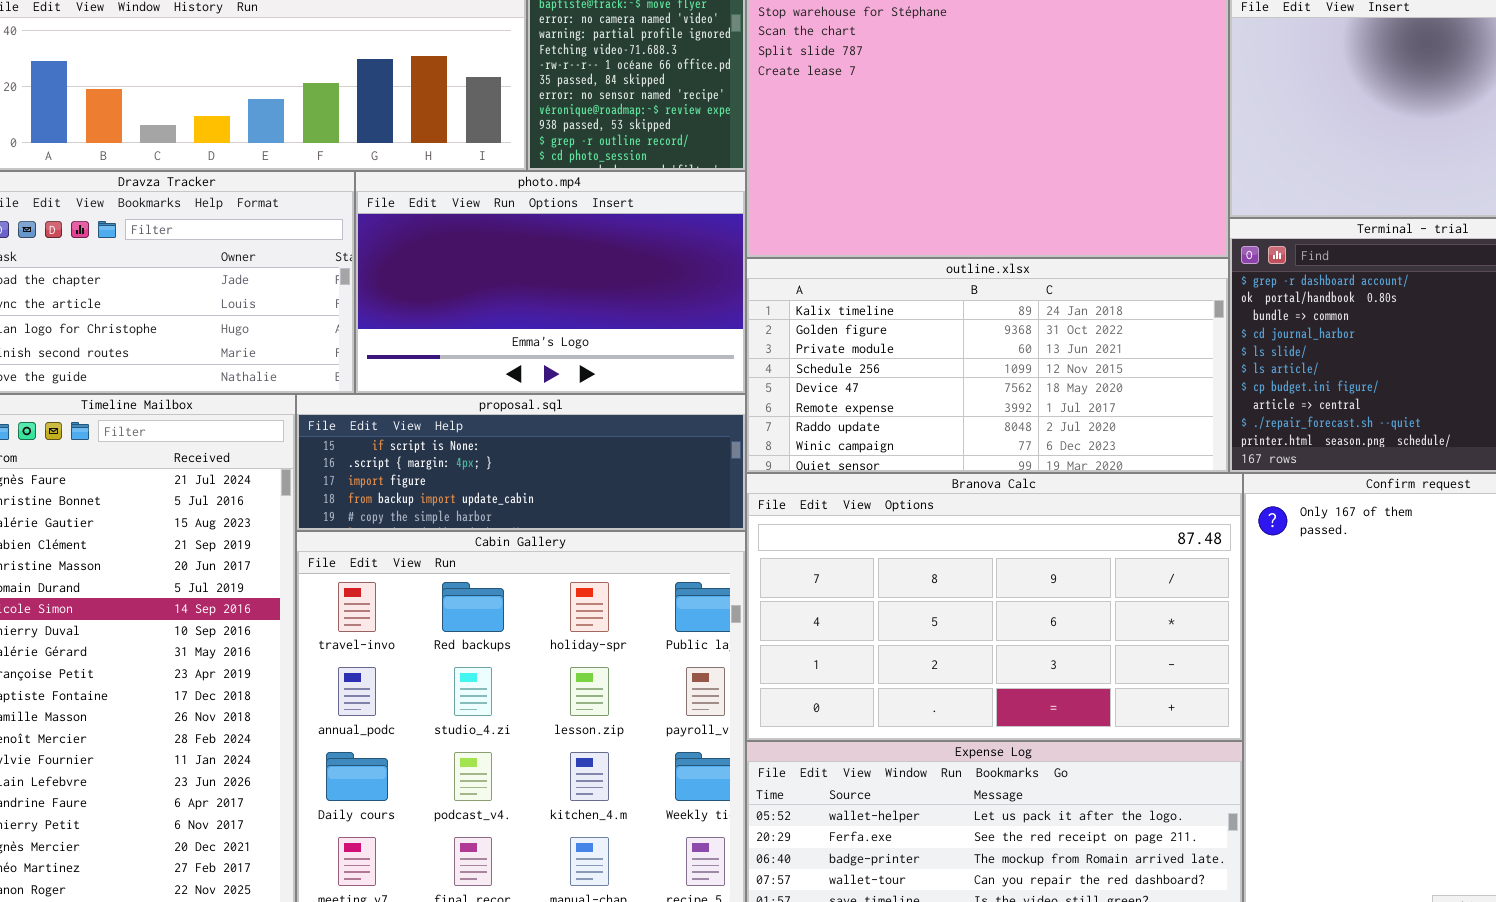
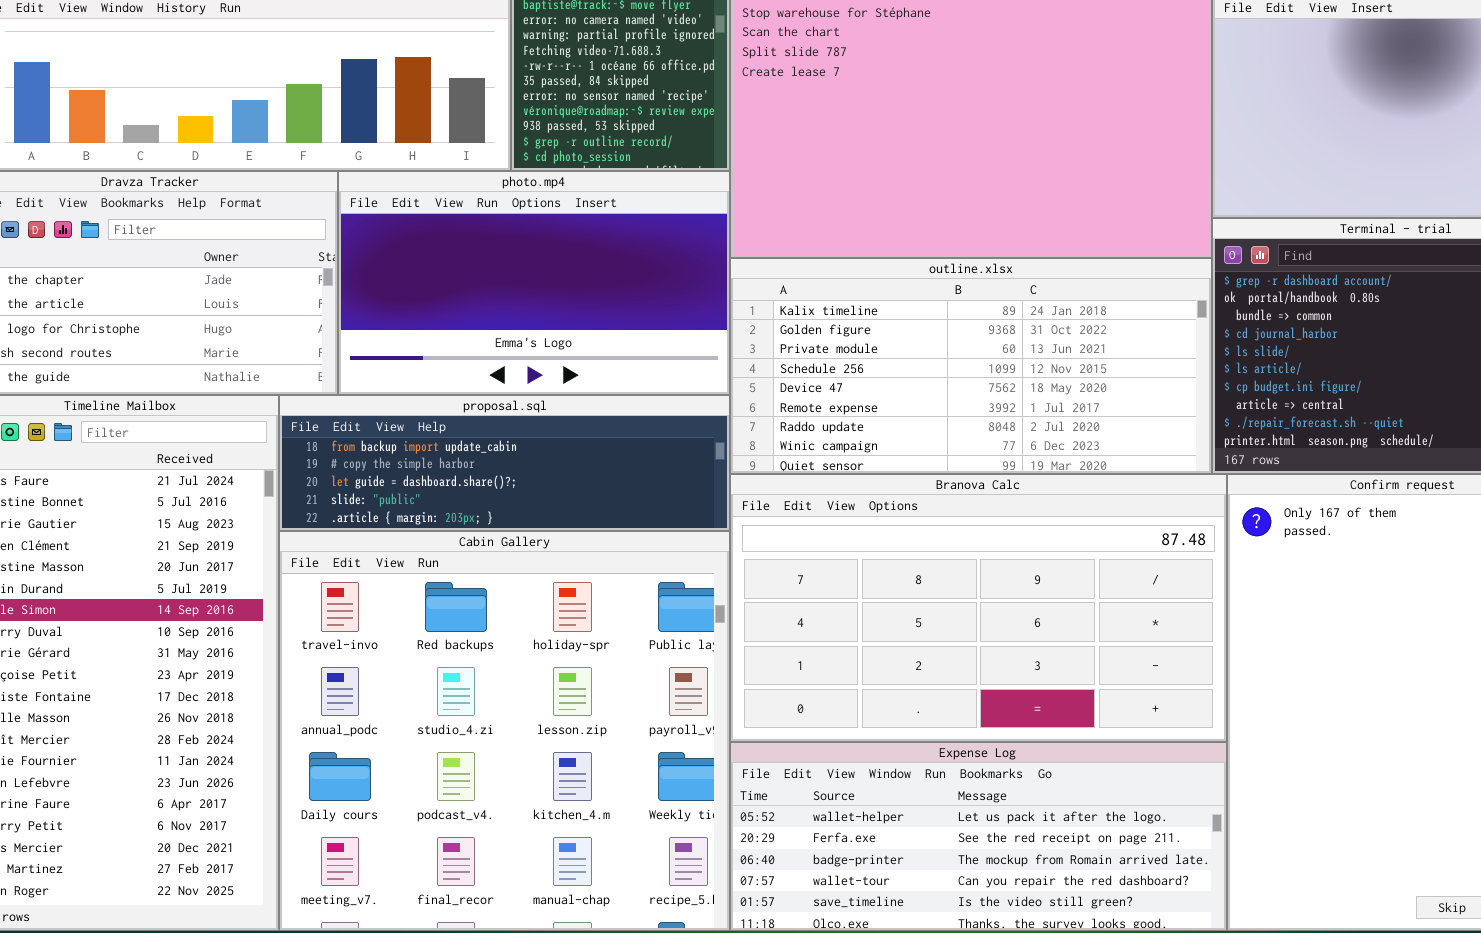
proposal.sql: [296,394,746,531] -> [279,395,730,531], scrolled down 3 rows

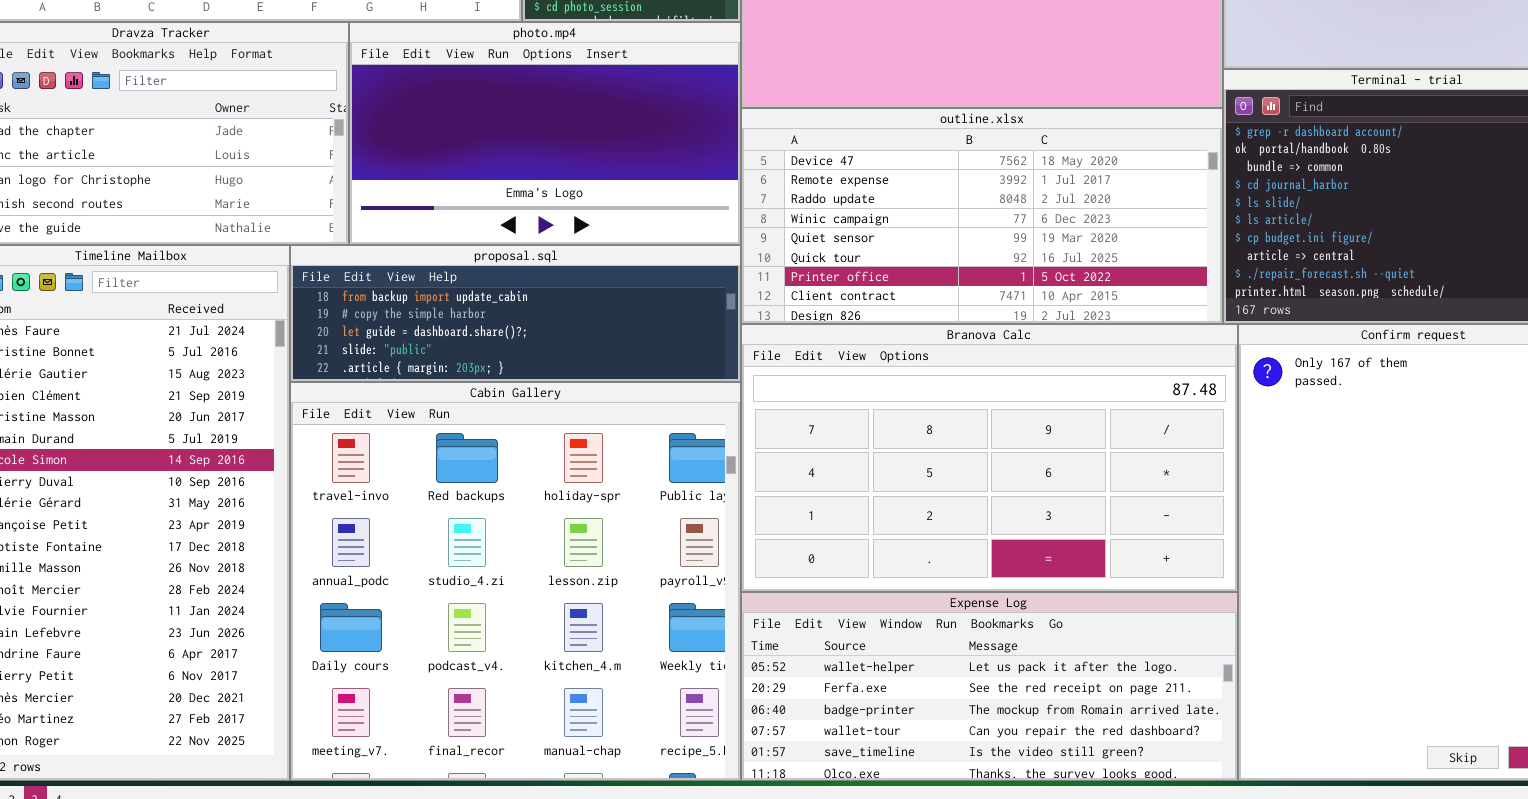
outline.xlsx: [730,258,1212,474] -> [741,108,1223,324], scrolled down 4 rows

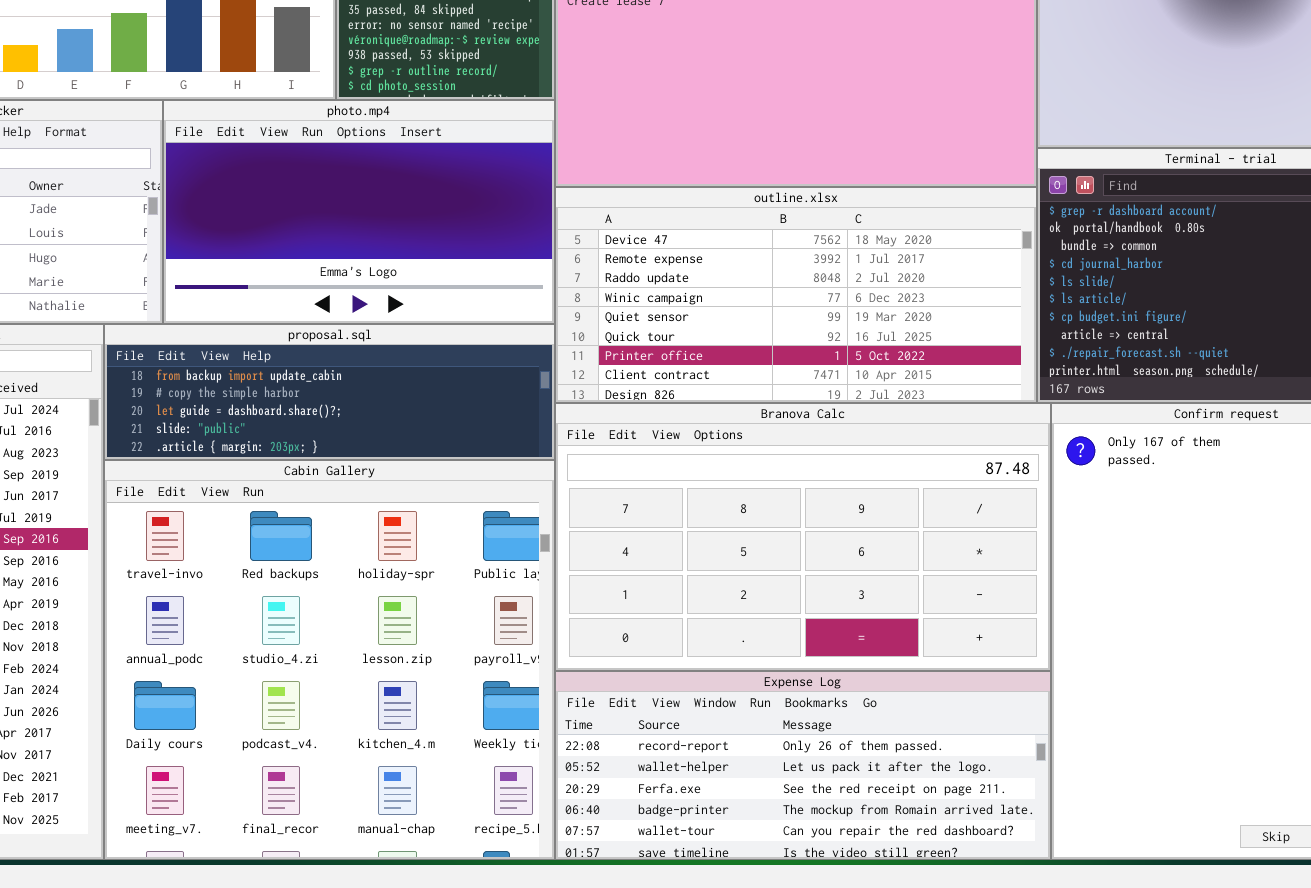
Expense Log: [741,592,1238,781] -> [555,671,1051,860], scrolled up 1 row

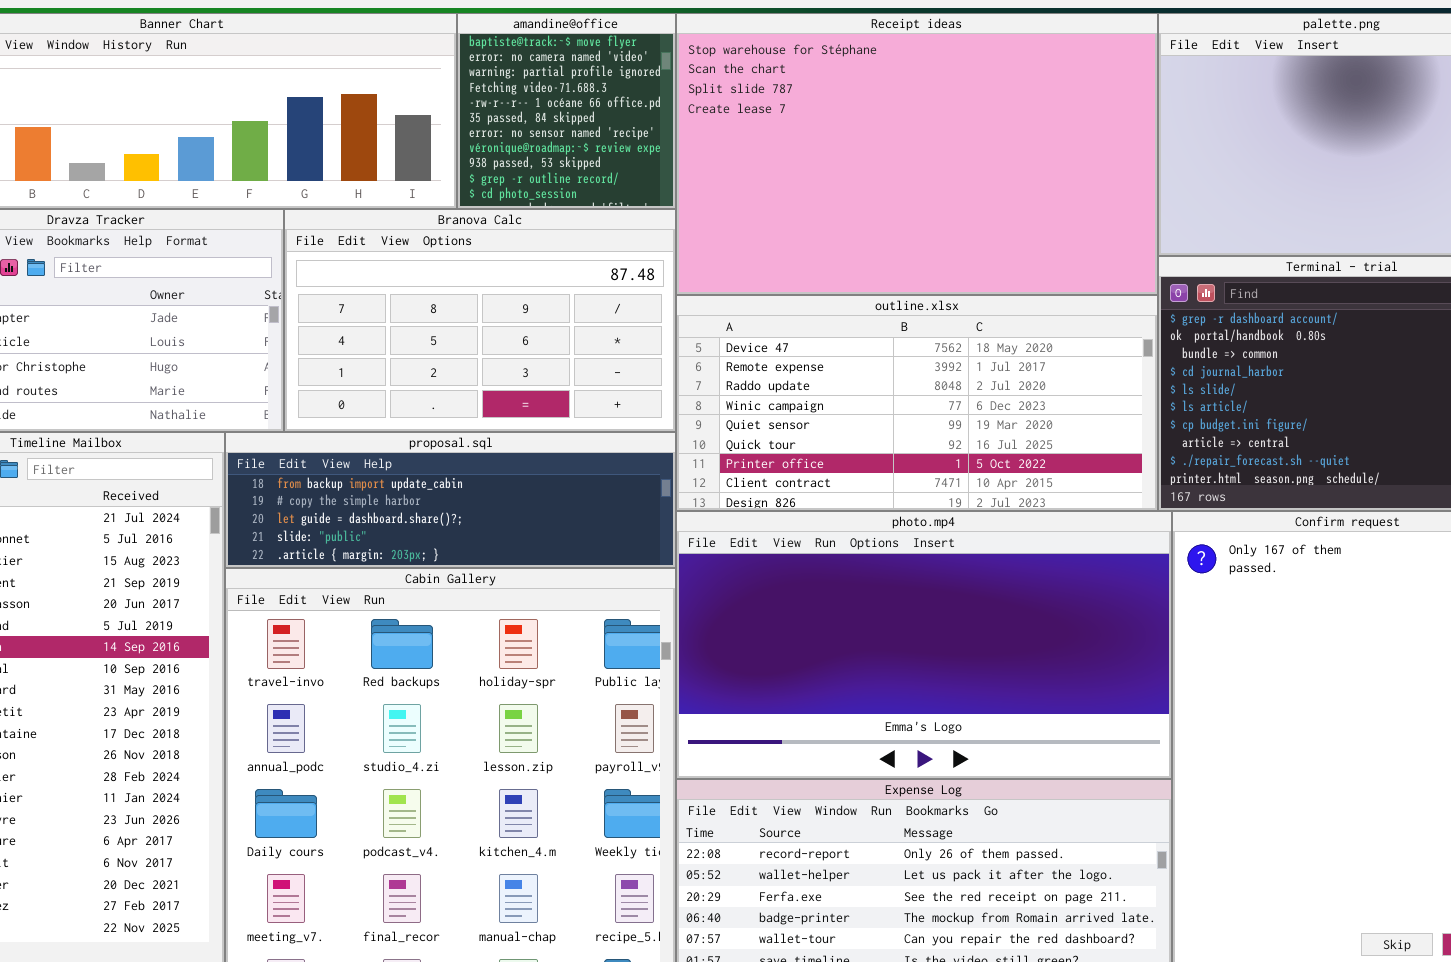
photo.mp4: [163,100,555,324] -> [676,511,1172,779], moved, resized
Branova Calc: [555,403,1051,671] -> [284,209,676,432], moved, resized

